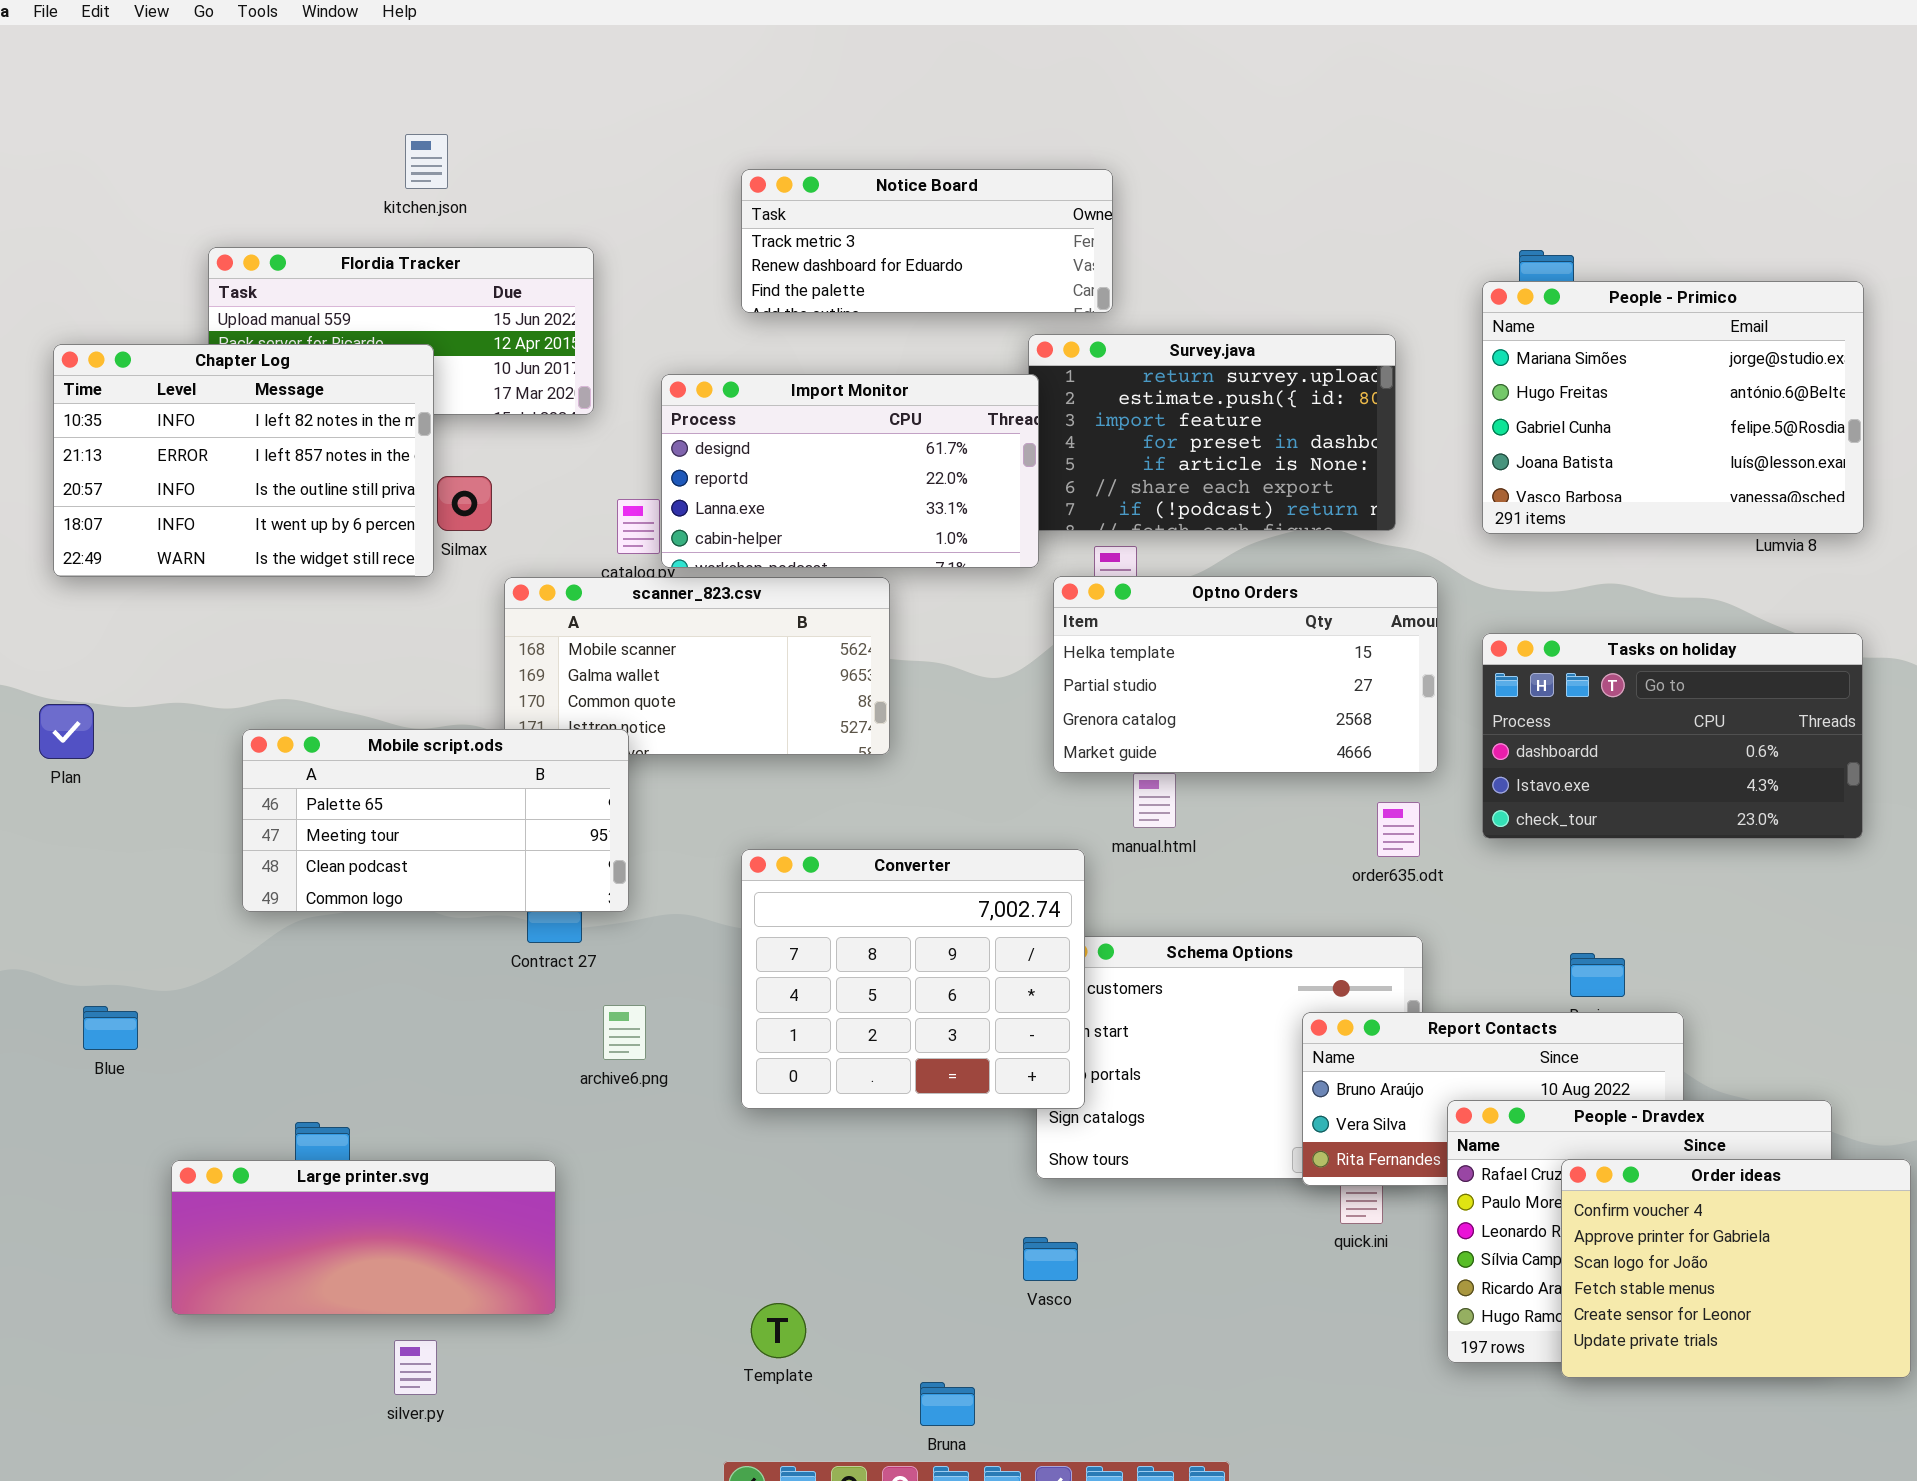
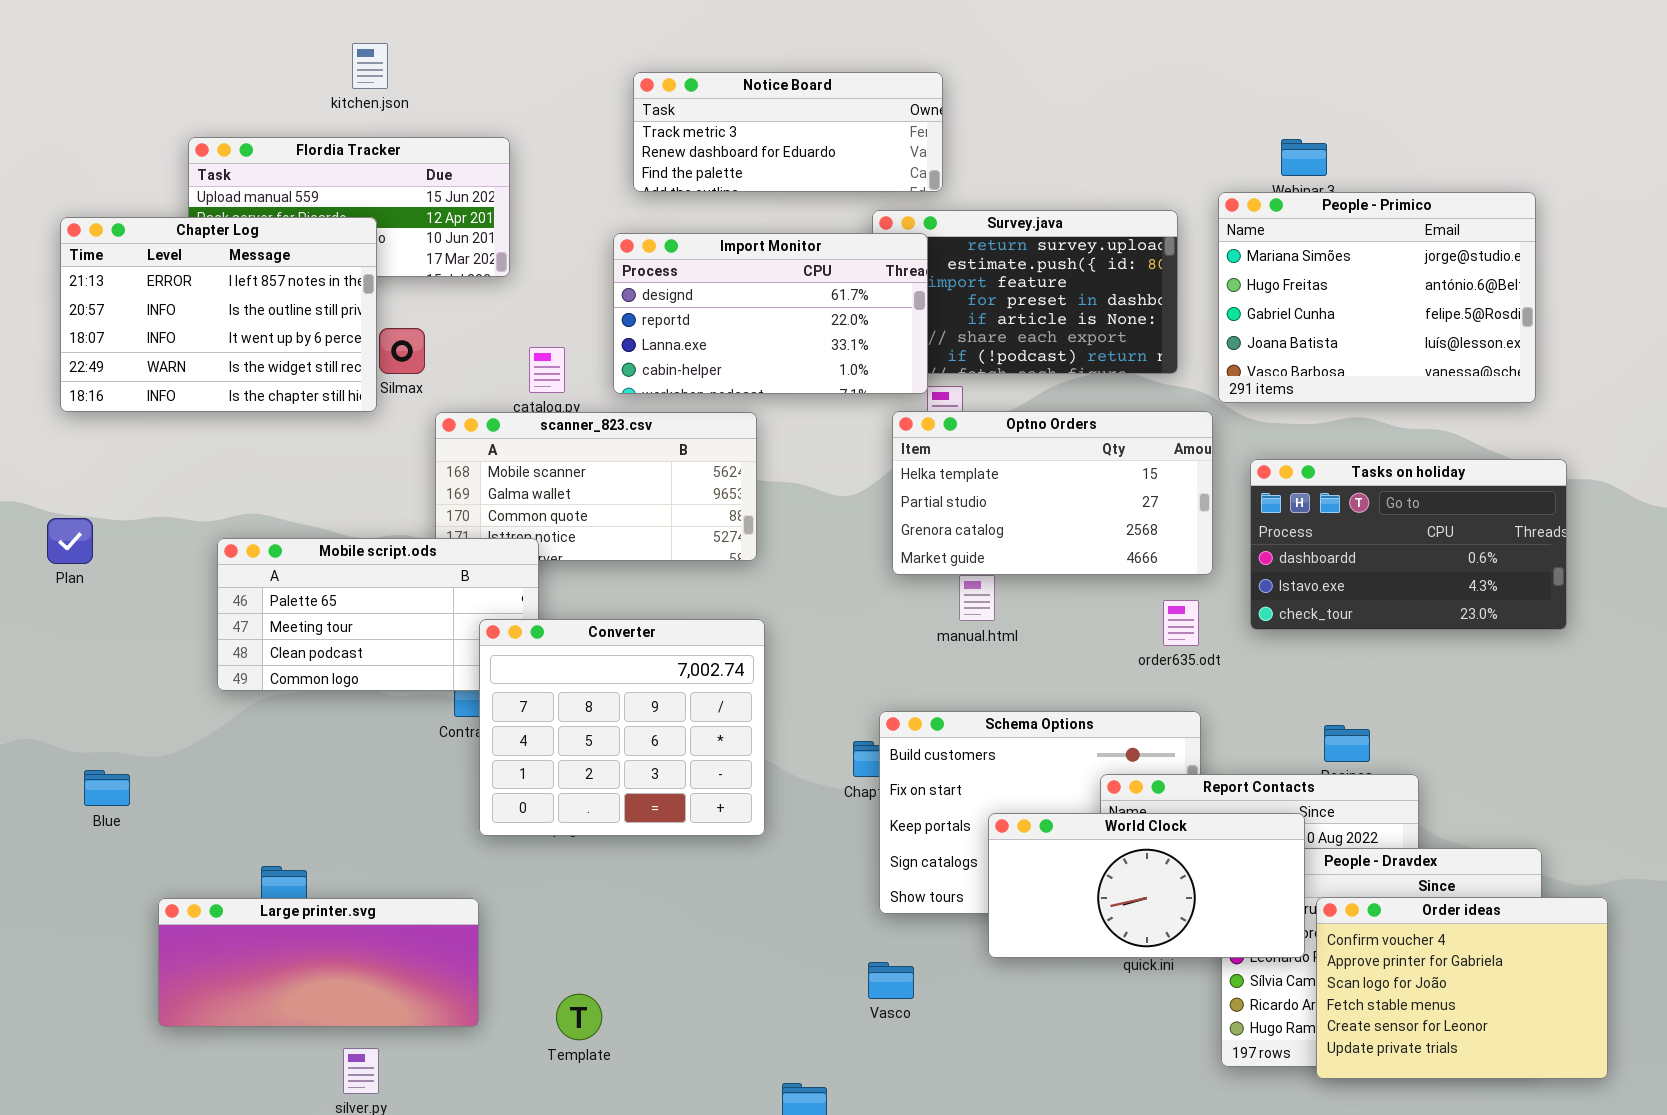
People - Primico: [1482,281,1864,534] -> [1218,192,1536,403], moved
Chapter Log: [53,344,434,577] -> [60,217,377,412], scrolled down 1 row
Import Monitor: [661,374,1039,568] -> [613,233,928,394], moved
Converter: [741,849,1085,1109] -> [479,619,765,836], moved
World Clock: none -> [988,813,1305,958], opened
Template: [751,1303,806,1358] -> [556,994,602,1040], moved

